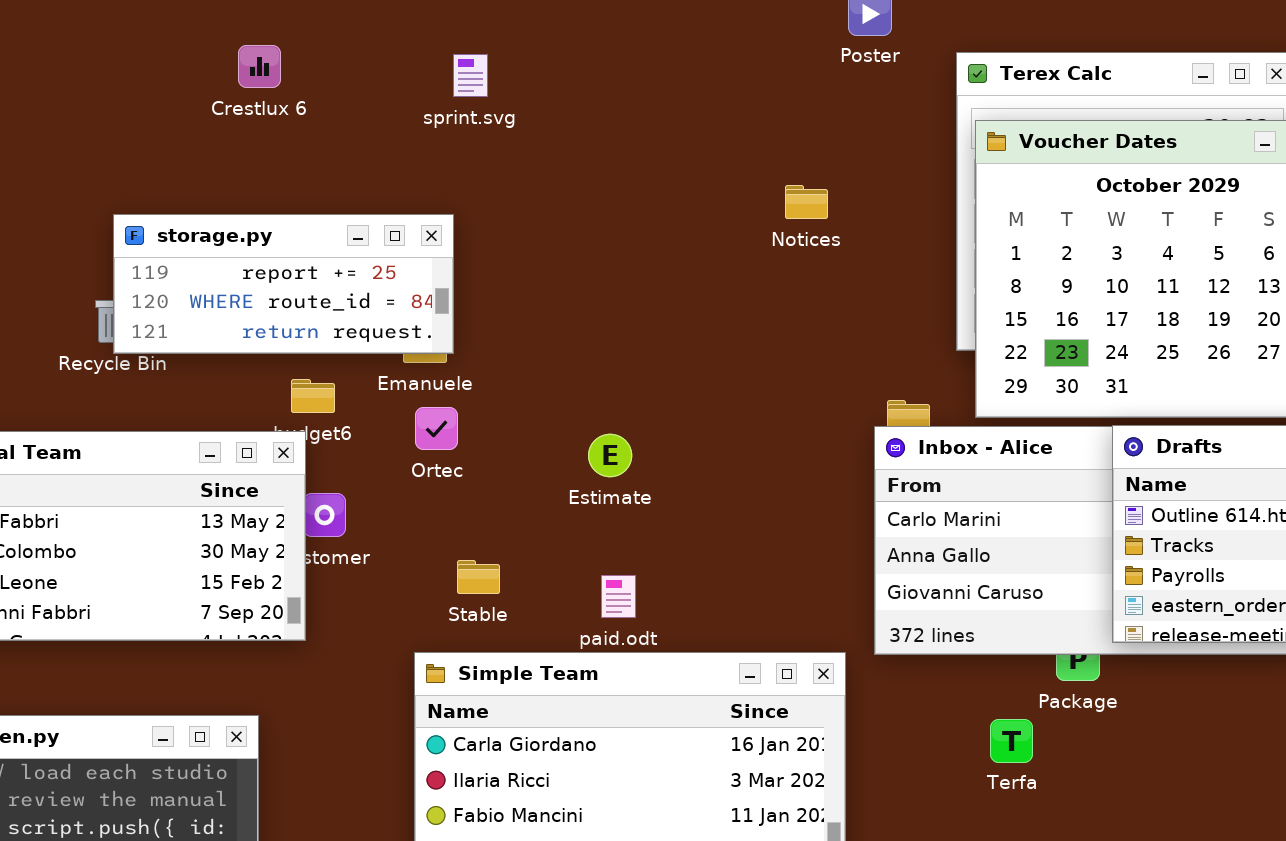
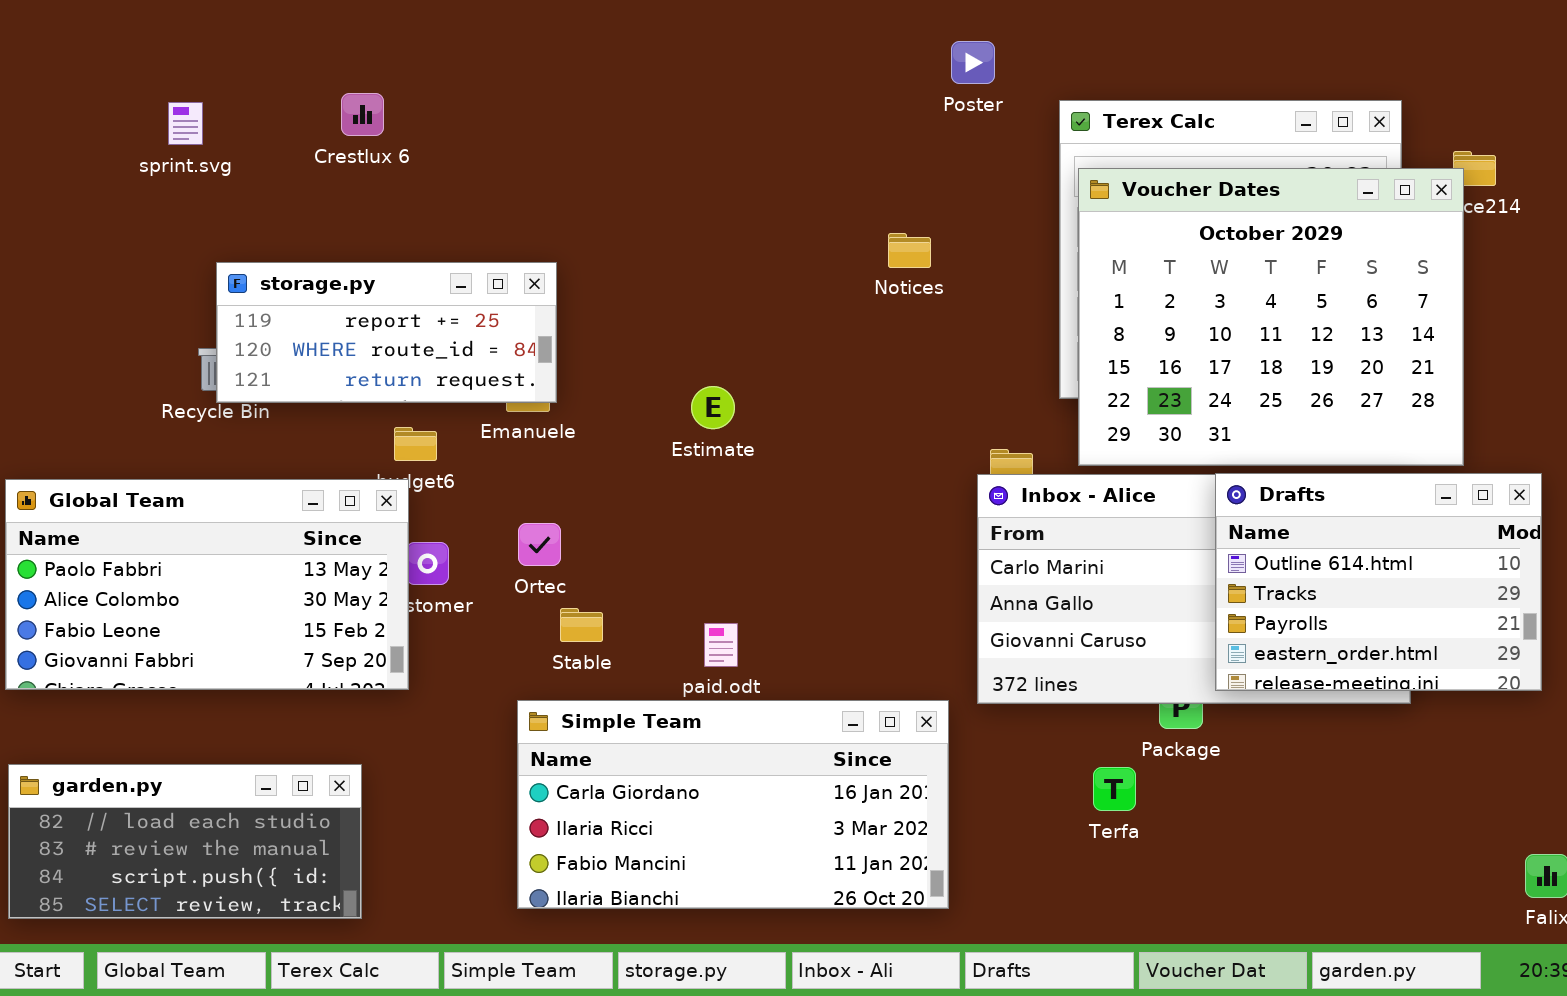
sprint.svg: [453,54,488,97] -> [168,102,203,145], moved
Ortec: [415,407,458,450] -> [518,523,561,566], moved
Estimate: [588,434,632,477] -> [691,386,735,429], moved

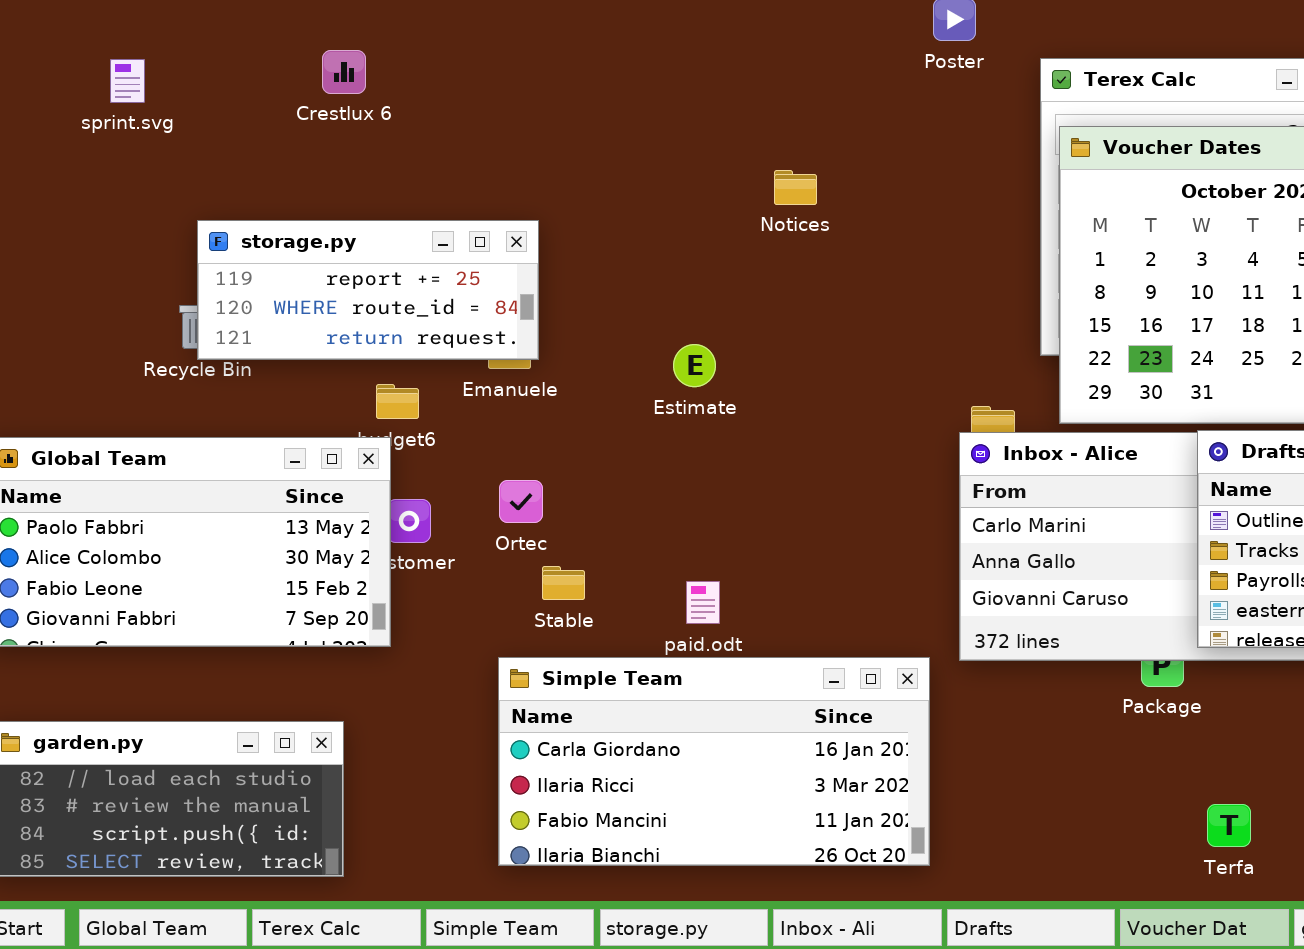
sprint.svg: [168,102,203,145] -> [110,59,145,103], moved
Notices: [888,233,931,268] -> [774,170,817,205], moved
Terfa: [1093,767,1136,811] -> [1207,804,1251,847], moved

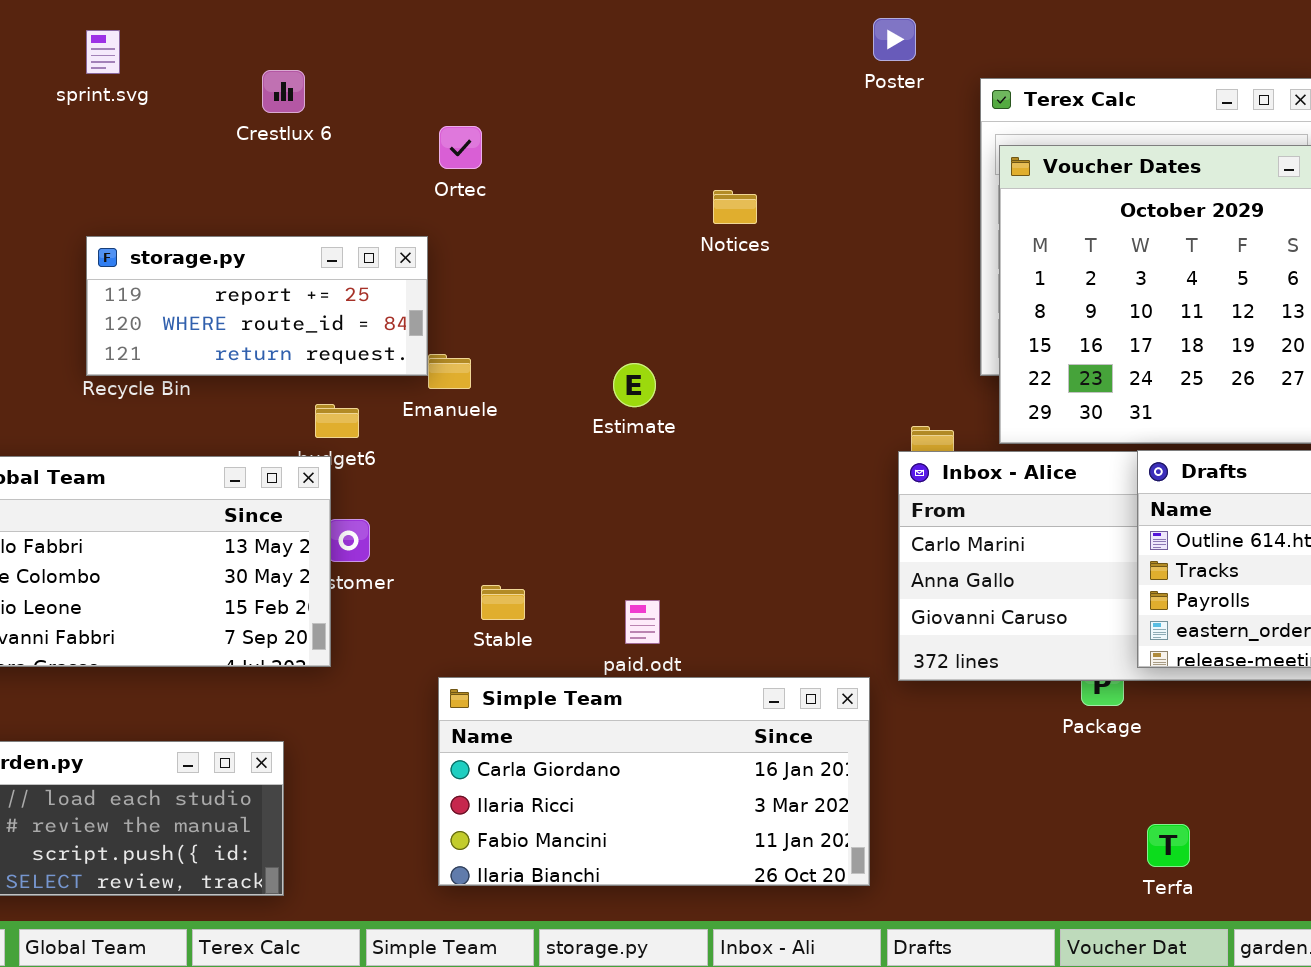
sprint.svg: [110,59,145,103] -> [86,30,120,74], moved
storage.py: [197,220,539,360] -> [86,236,428,376], moved
Ortec: [499,480,543,523] -> [439,126,482,169], moved

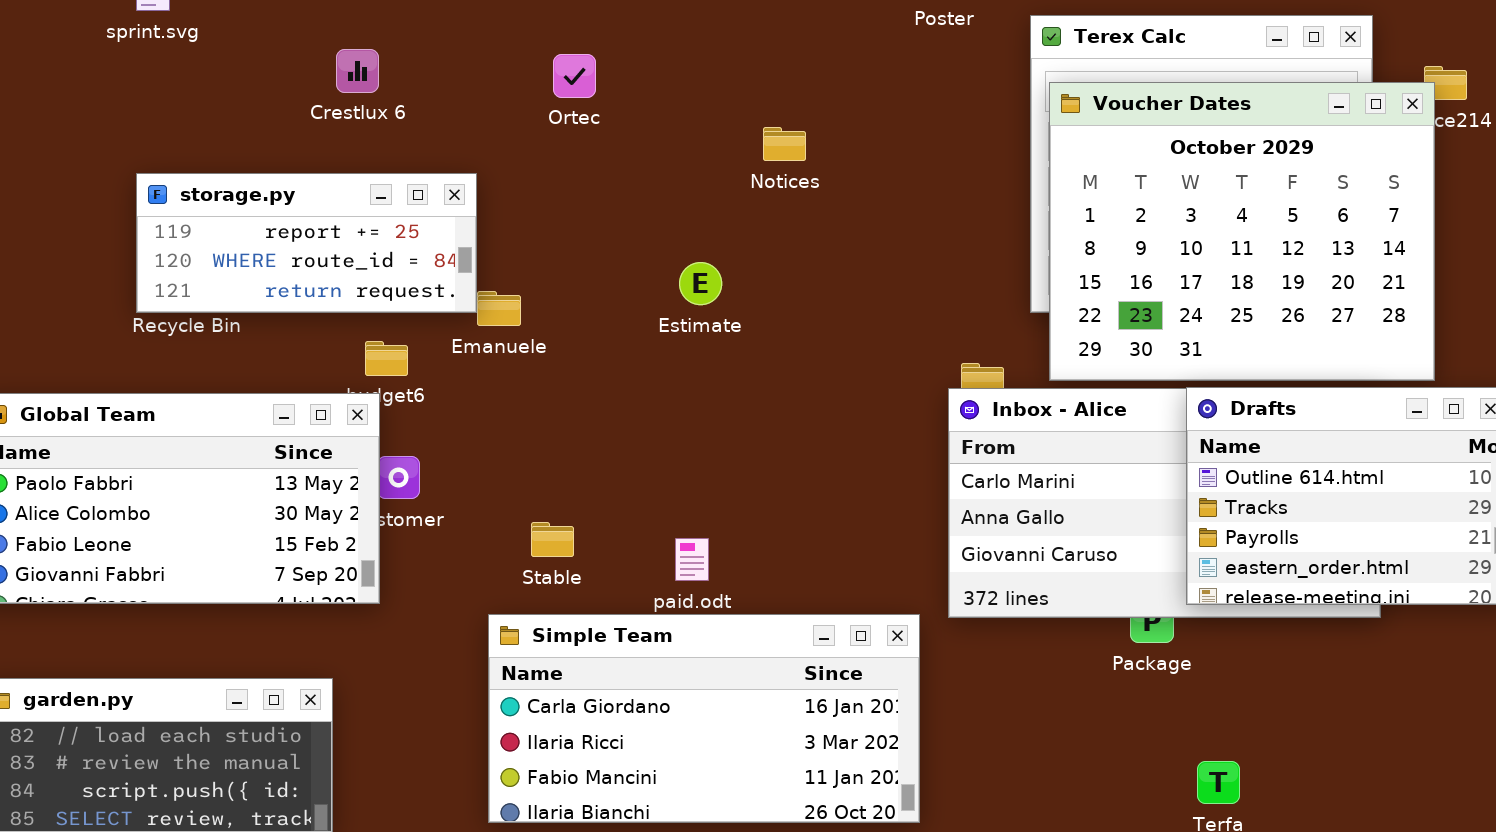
Crestlux 6: [262,70,305,113] -> [336,49,379,93], moved
Ortec: [439,126,482,169] -> [553,54,596,98], moved
Estimate: [613,363,656,407] -> [679,262,722,305], moved

